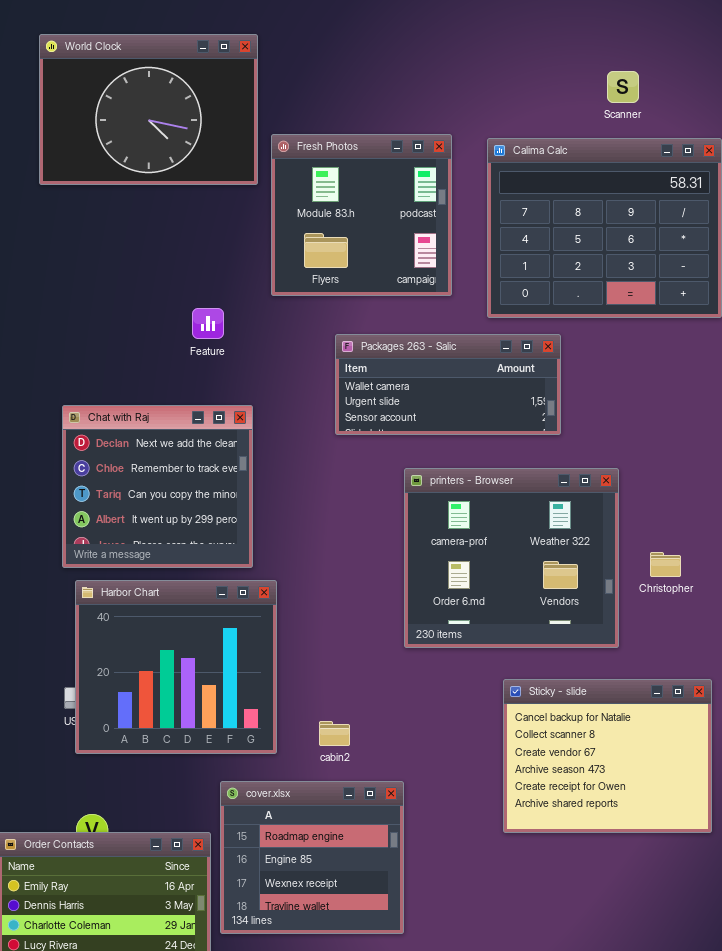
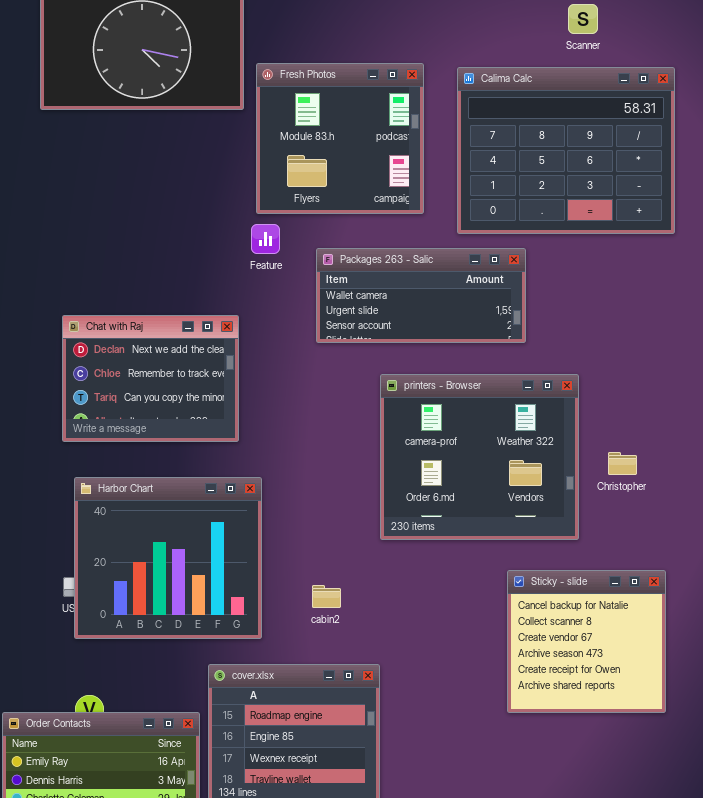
Feature: [192,308,224,339] -> [251,224,280,254], moved
Chat with Raj: [62,405,253,568] -> [62,315,239,442], resized
Sticky - slide: [503,679,712,833] -> [507,570,666,713], resized
cabin2: [319,721,350,746] -> [312,585,341,608], moved

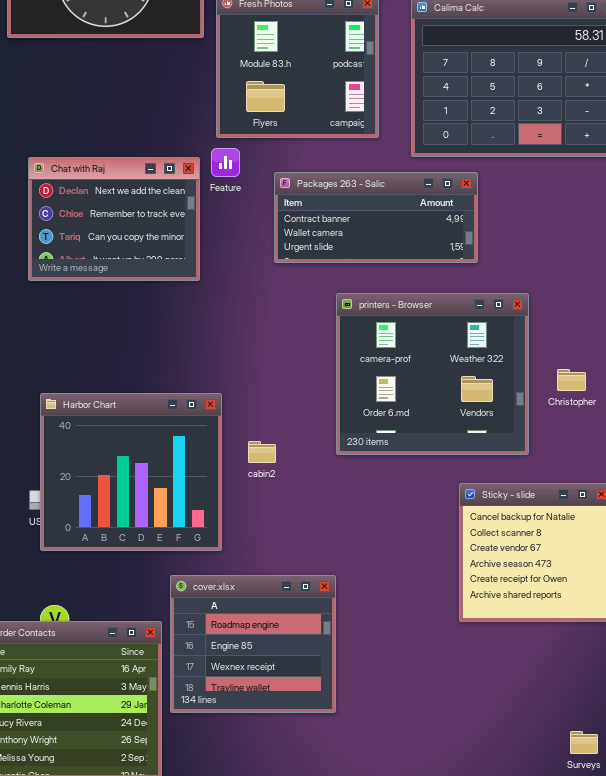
Packages 263 - Salic: [316,248,526,343] -> [274,172,478,263], scrolled up 1 row
Chat with Raj: [62,315,239,442] -> [28,157,200,281], moved
cabin2: [312,585,341,608] -> [248,441,276,463], moved

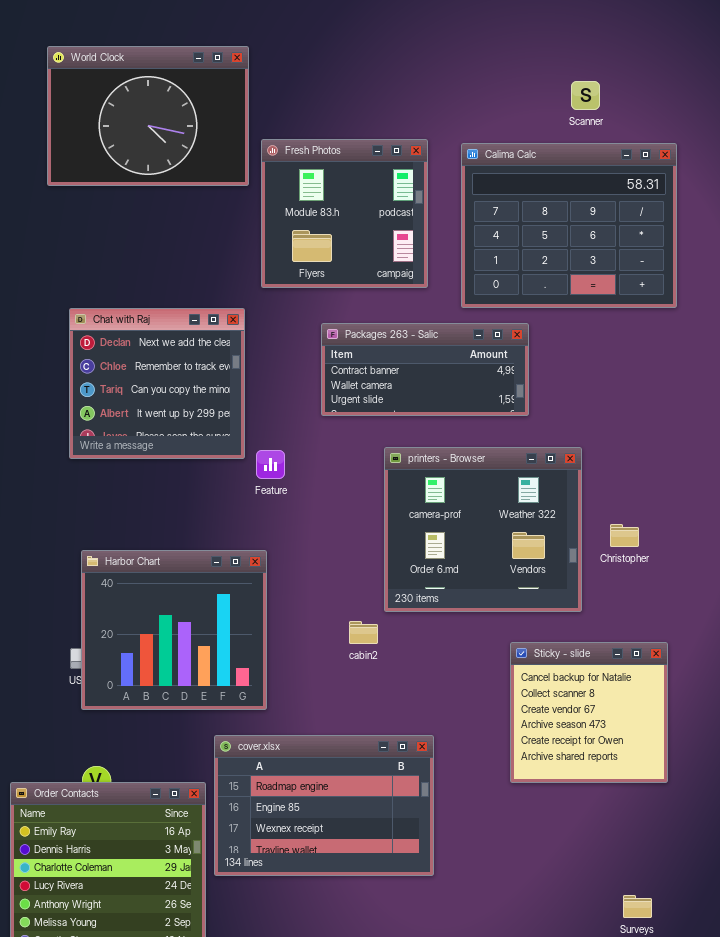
Feature: [211,148,240,177] -> [256,450,285,479], moved
Chat with Raj: [28,157,200,281] -> [69,308,245,459], resized
cabin2: [248,441,276,463] -> [349,621,378,644], moved
cover.xlsx: [170,575,336,713] -> [214,735,434,876], resized

